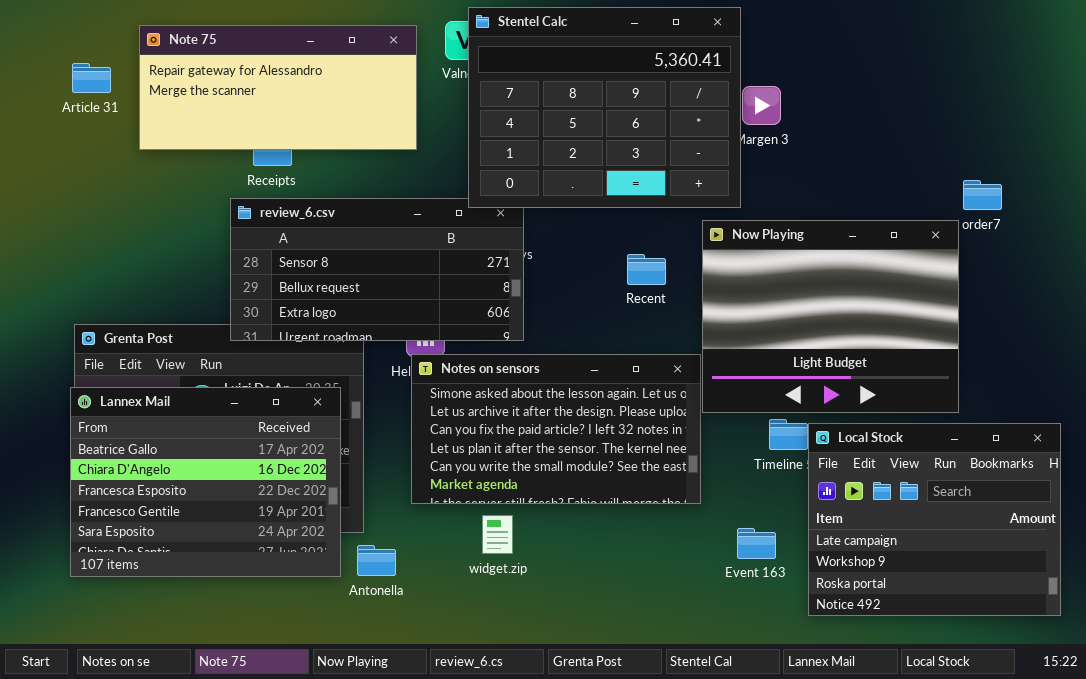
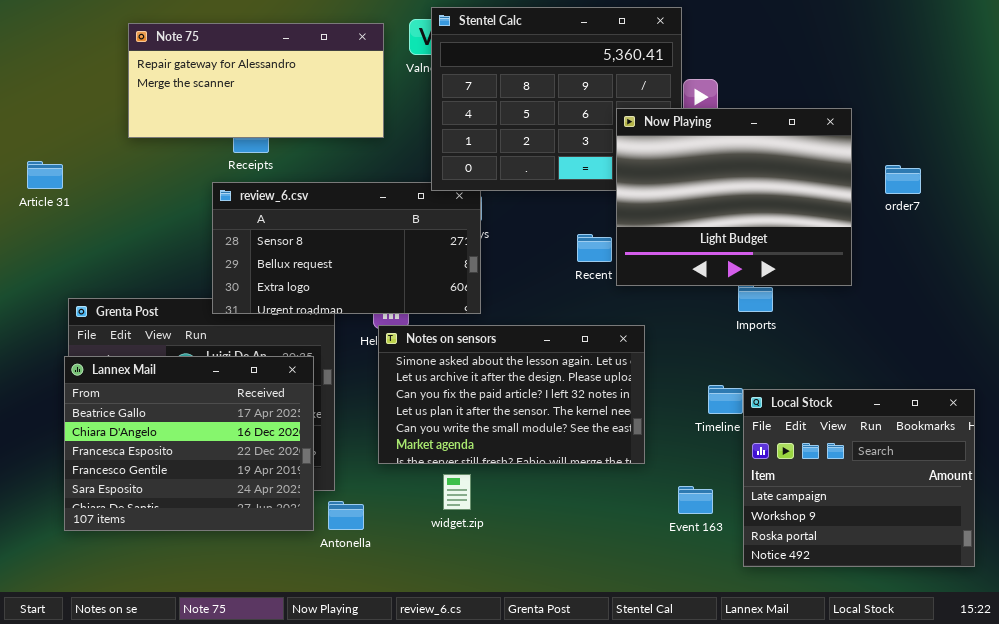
Article 31: [72,63,111,93] -> [27,161,63,189], moved
Now Playing: [702,220,959,413] -> [616,108,852,286], moved

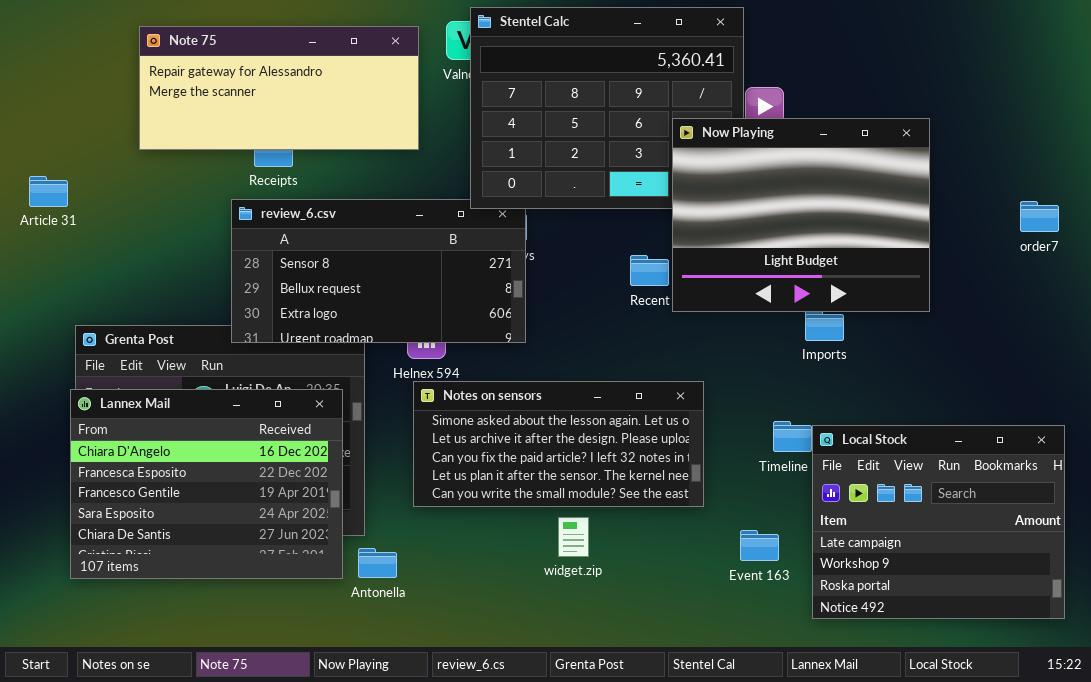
order7: [885,165,921,194] -> [1020,201,1059,232], moved
Notes on sensors: [378,325,645,464] -> [413,381,704,507], resized
Lannex Mail: [64,356,314,531] -> [70,389,343,579], scrolled down 1 row
widget.zip: [443,474,471,510] -> [558,517,589,557], moved

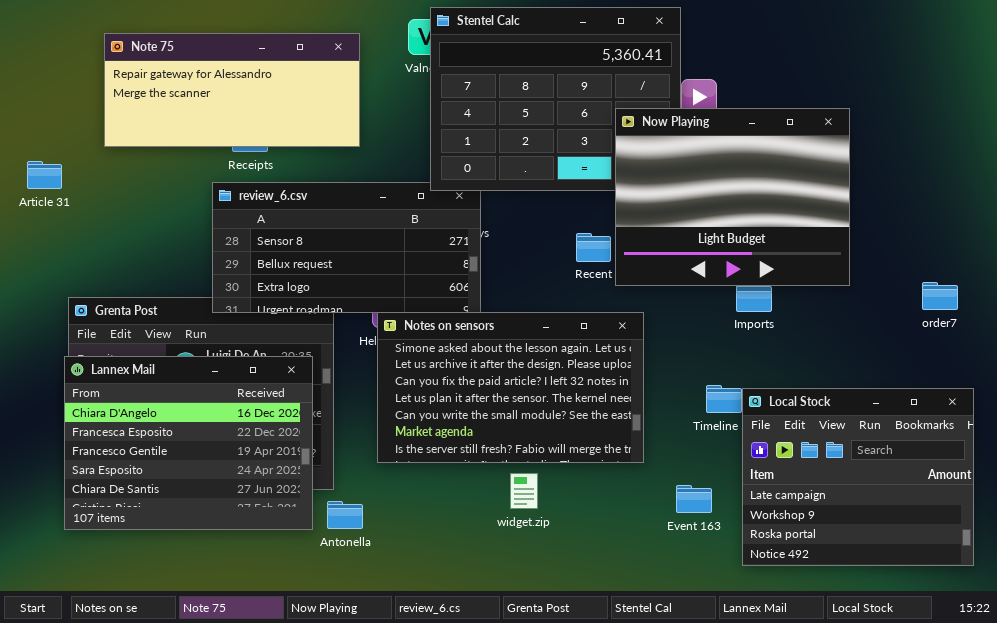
Note 75: [139,26,419,150] -> [104,33,360,147], moved
order7: [1020,201,1059,232] -> [922,282,958,310], moved
Notes on sensors: [413,381,704,507] -> [377,312,644,463], resized

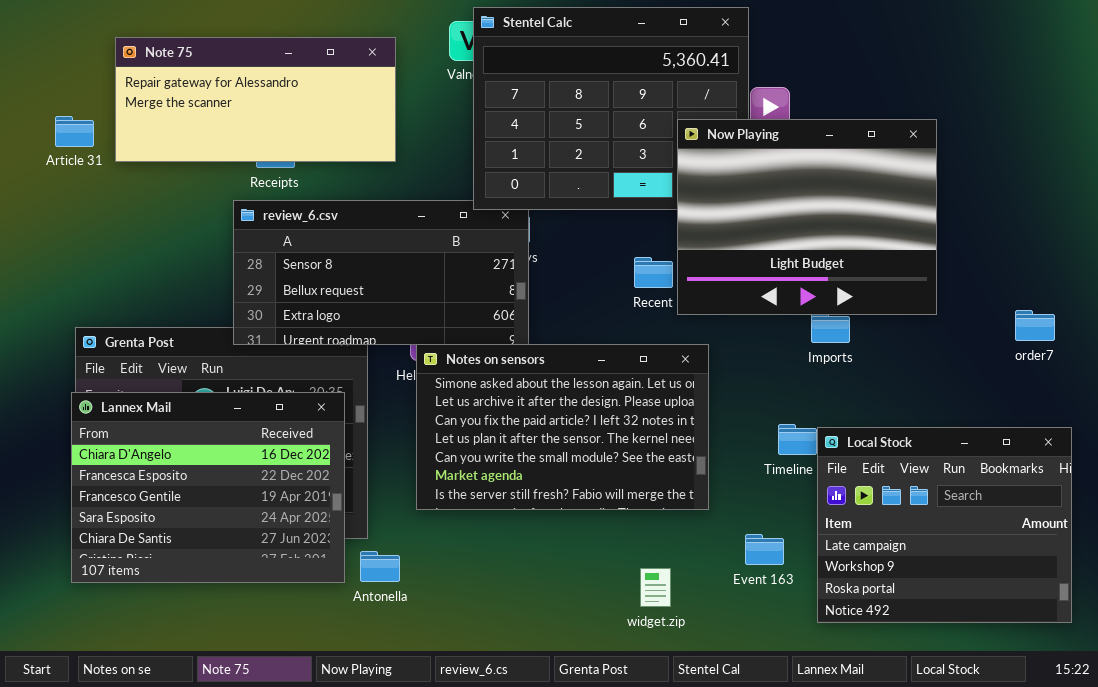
Article 31: [27,161,62,189] -> [55,116,94,147], moved
widget.zip: [510,473,538,509] -> [640,568,671,607], moved

